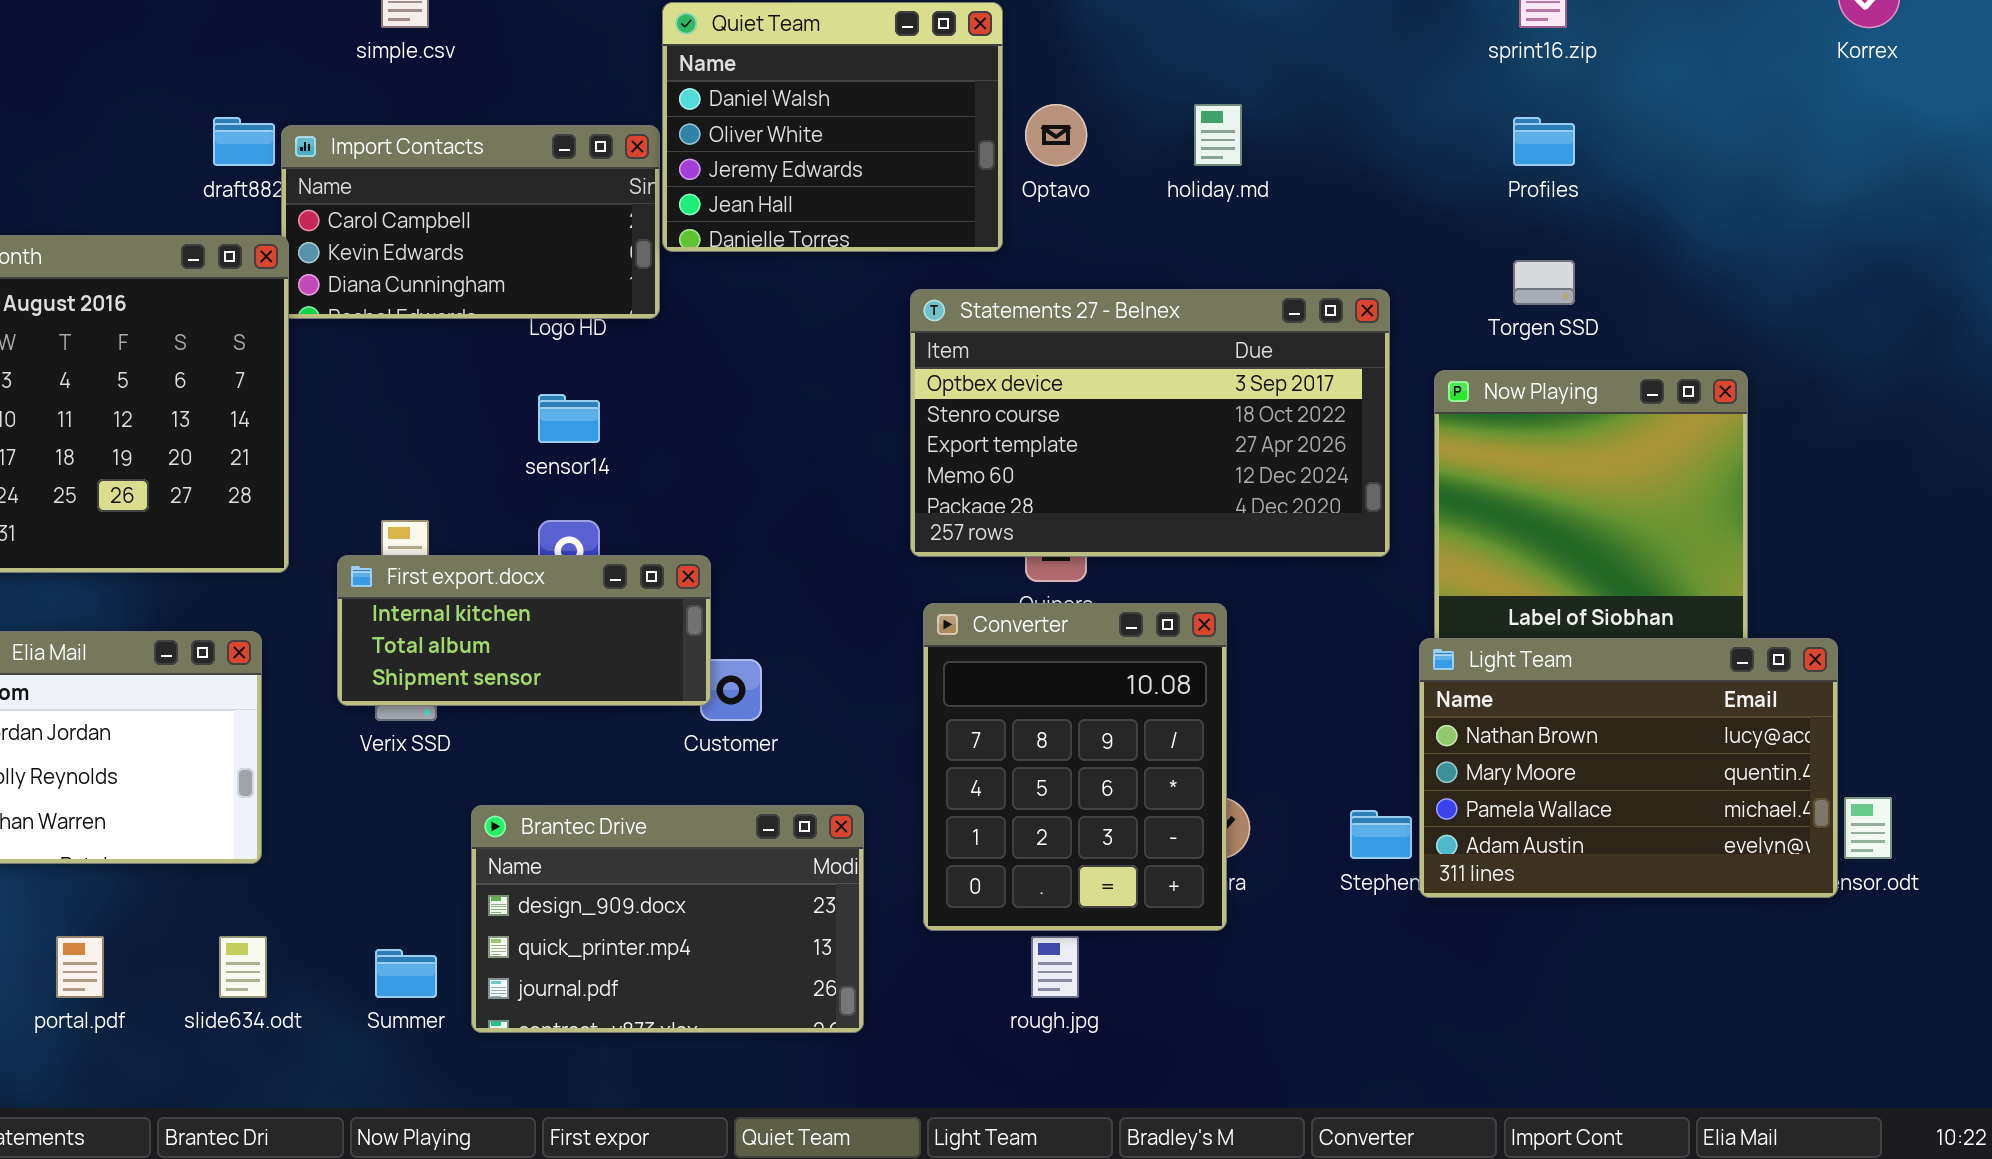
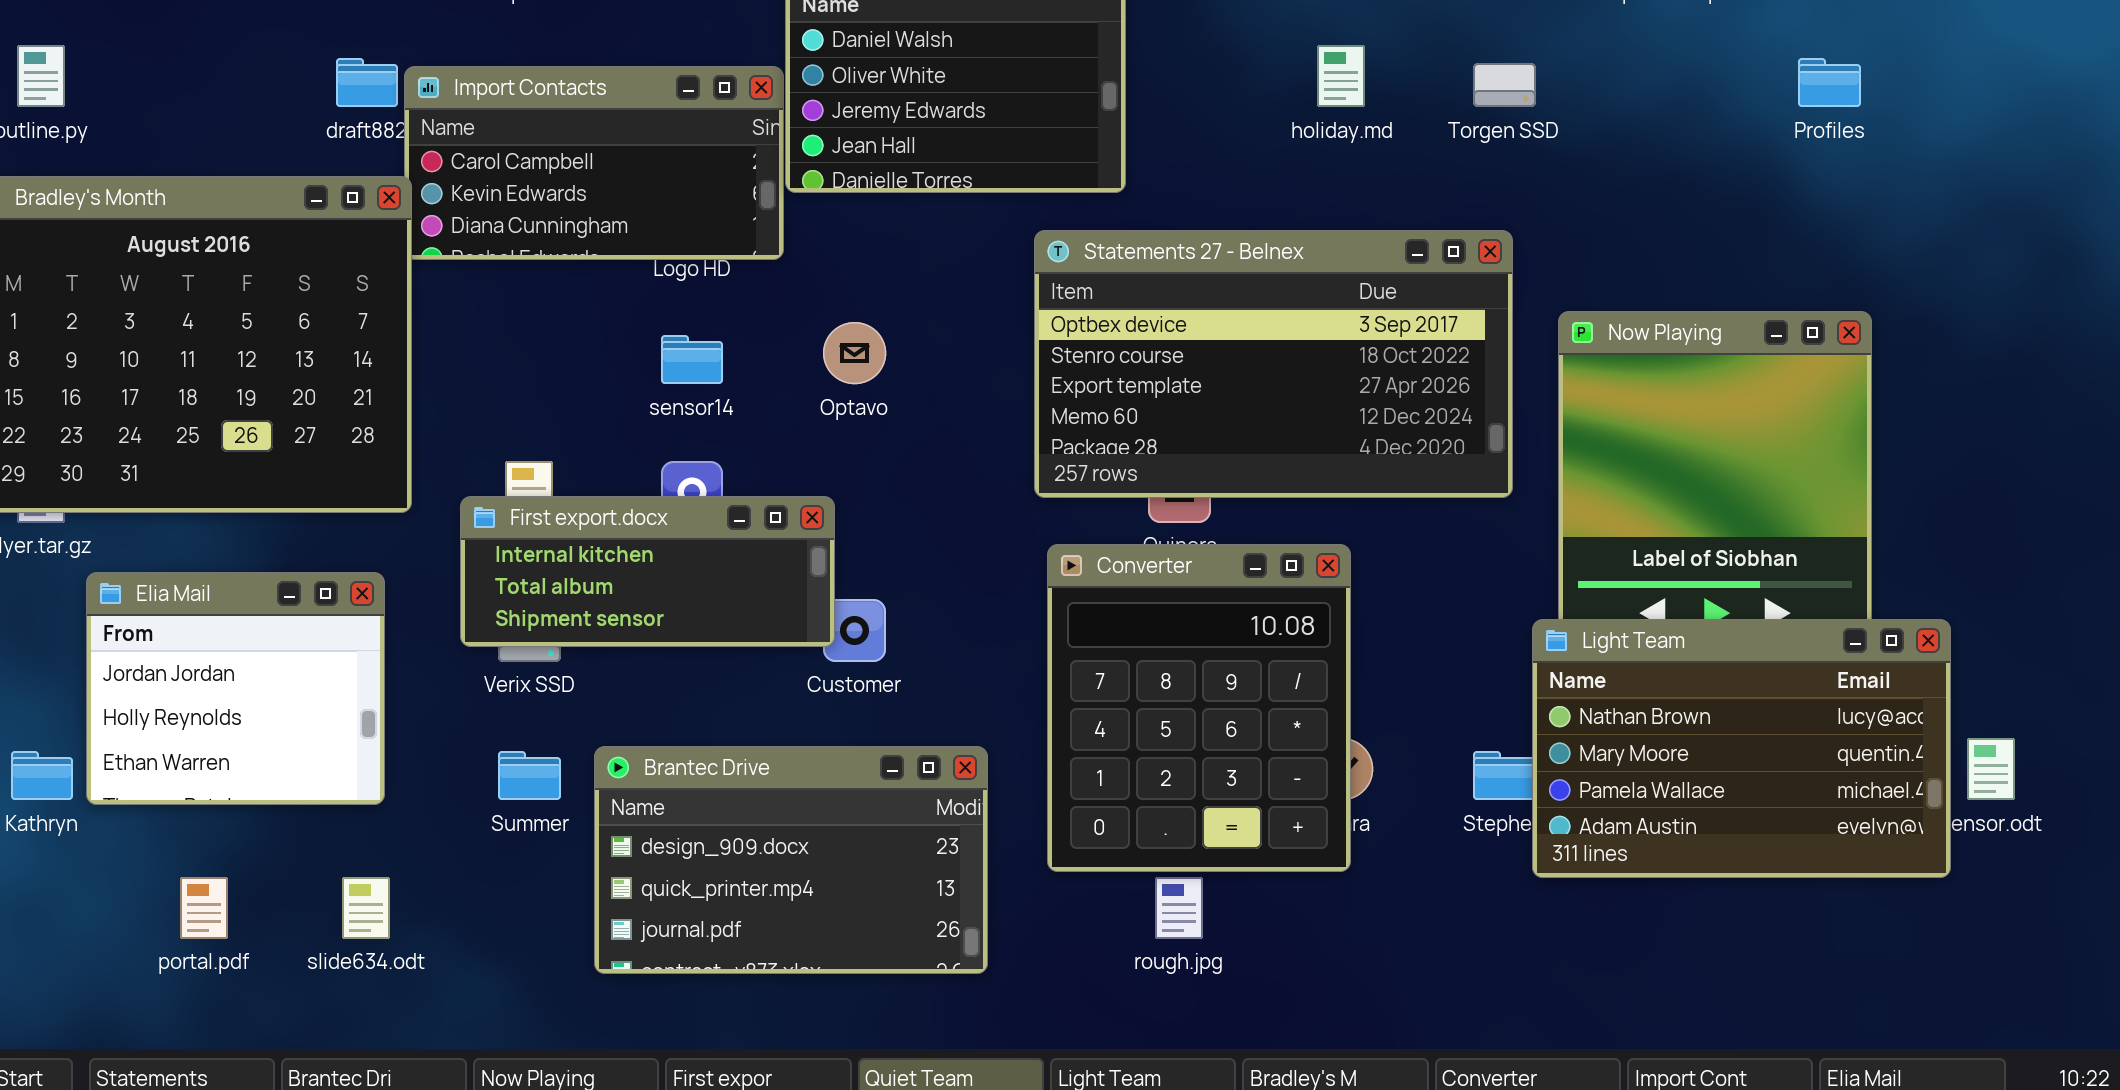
Optavo: [1025,104,1087,166] -> [823,322,886,384], moved
Profiles: [1513,117,1575,166] -> [1798,58,1861,107], moved
Torgen SSD: [1513,260,1575,305] -> [1473,63,1536,107], moved
Light Team: [1419,638,1838,898] -> [1532,619,1951,878], moved
Summer: [375,949,437,998] -> [498,751,561,800], moved

